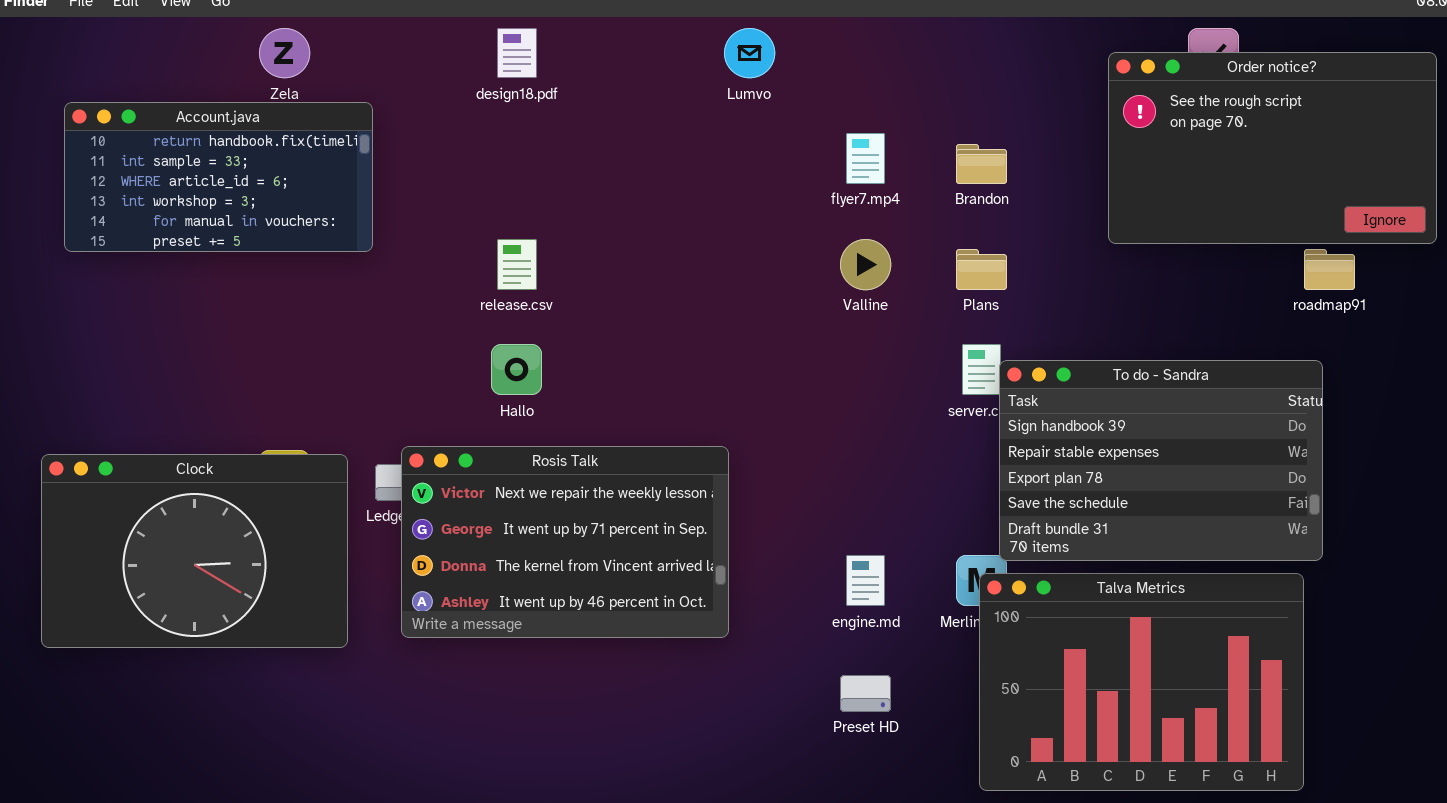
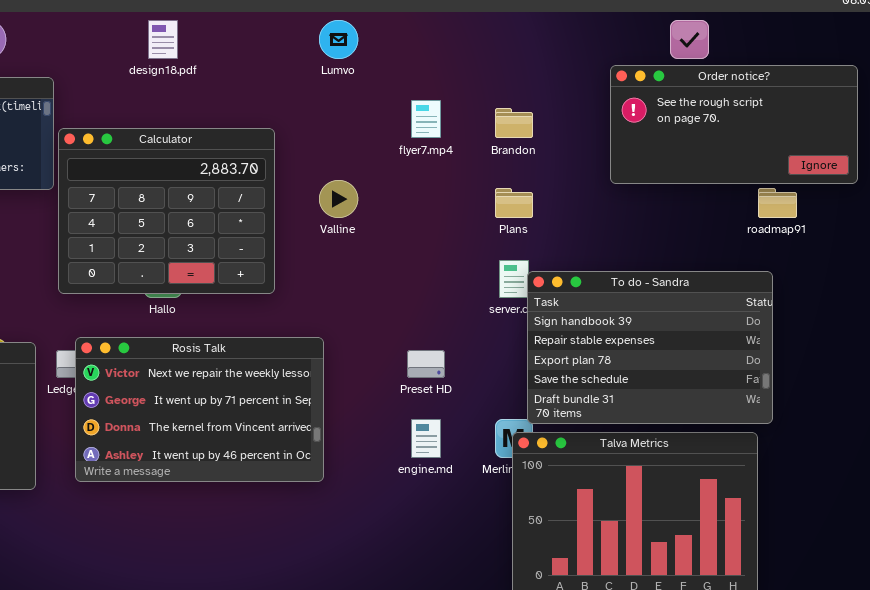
Order notice?: [1108,52,1437,244] -> [610,65,858,184], resized
Calculator: none -> [58,128,275,294], opened
Valline: [840,239,891,290] -> [319,180,358,218], moved
Preset HD: [840,675,891,712] -> [407,350,445,378], moved

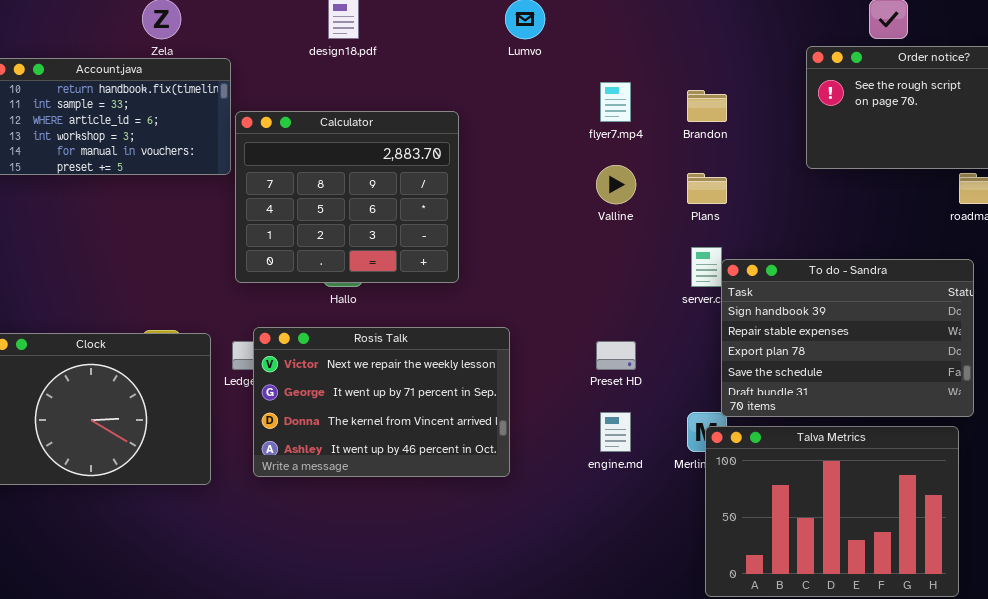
Valline: [319,180,358,218] -> [596,165,636,204], moved

